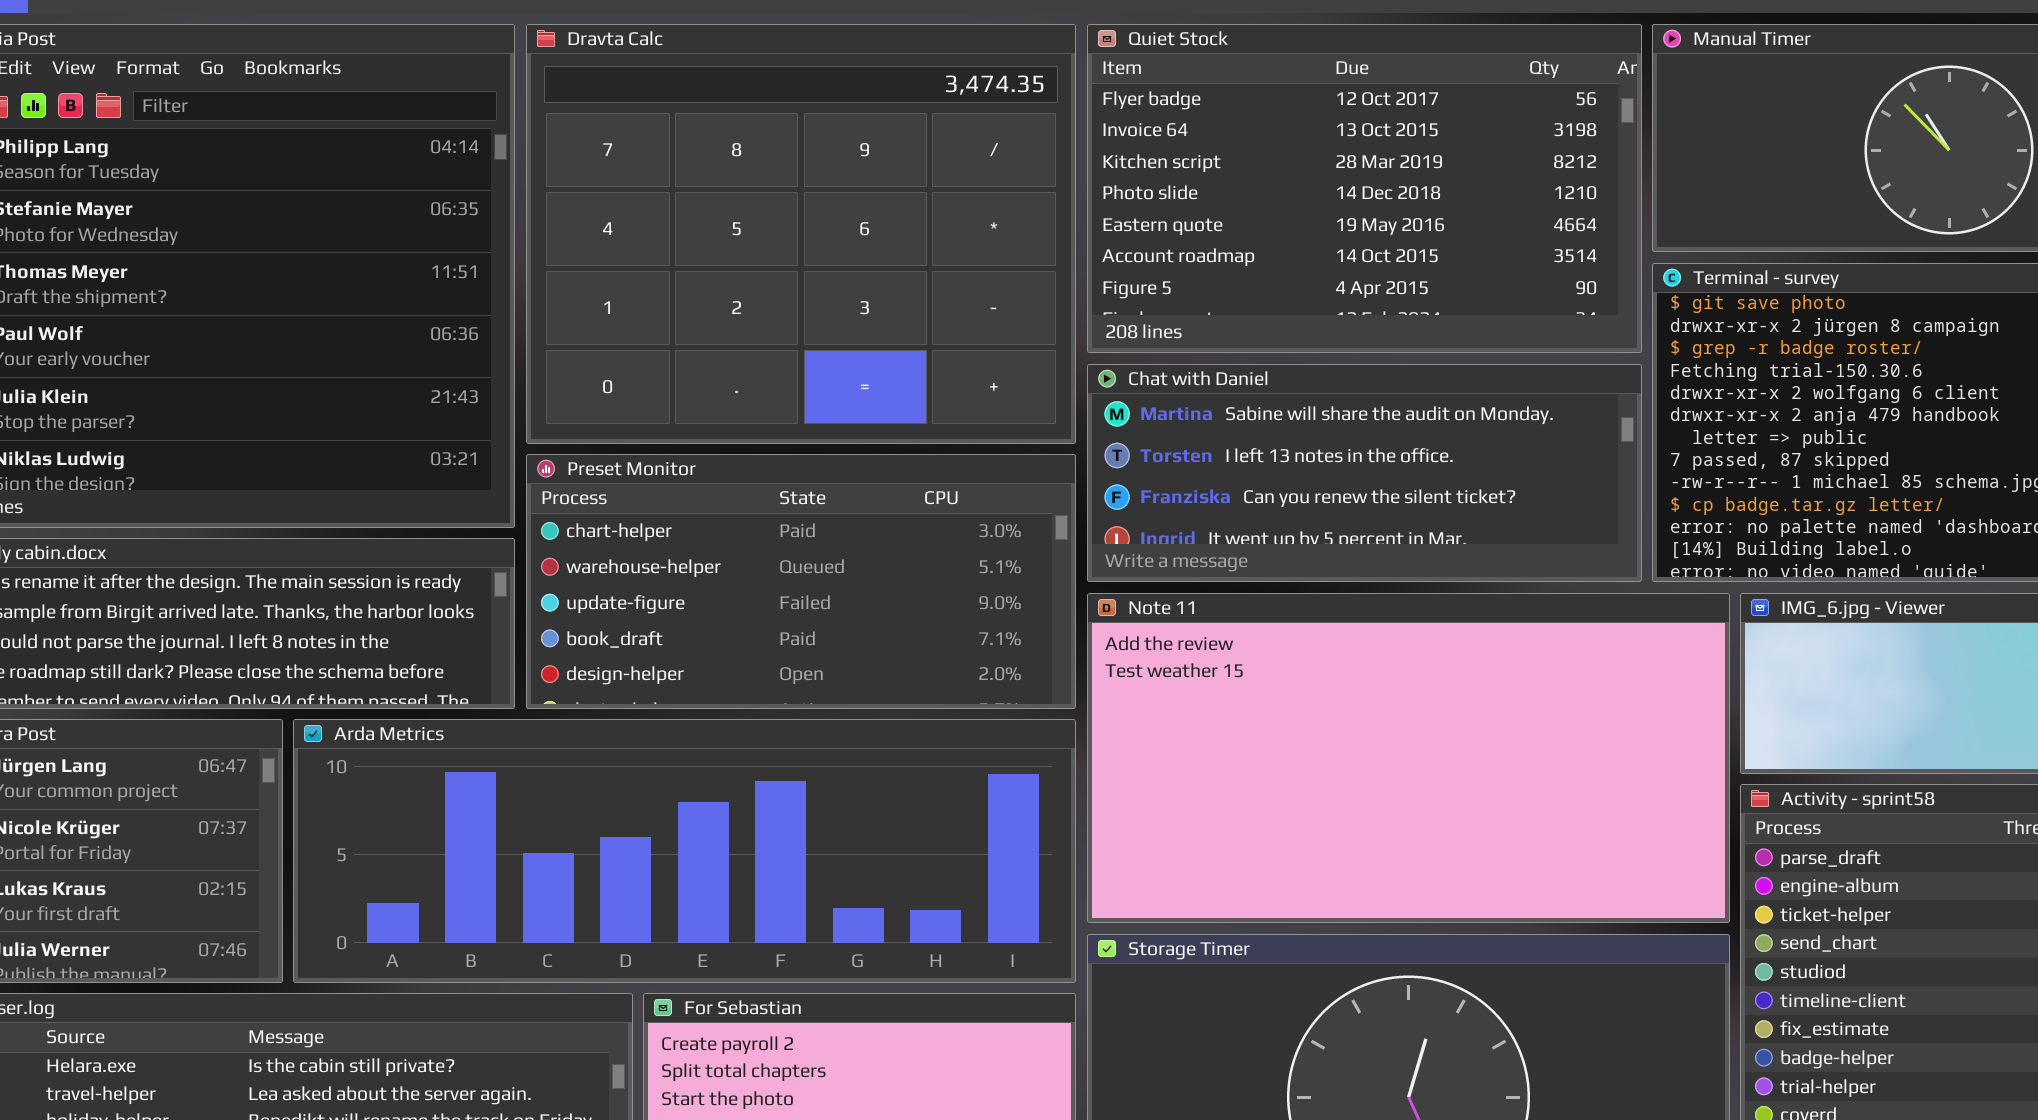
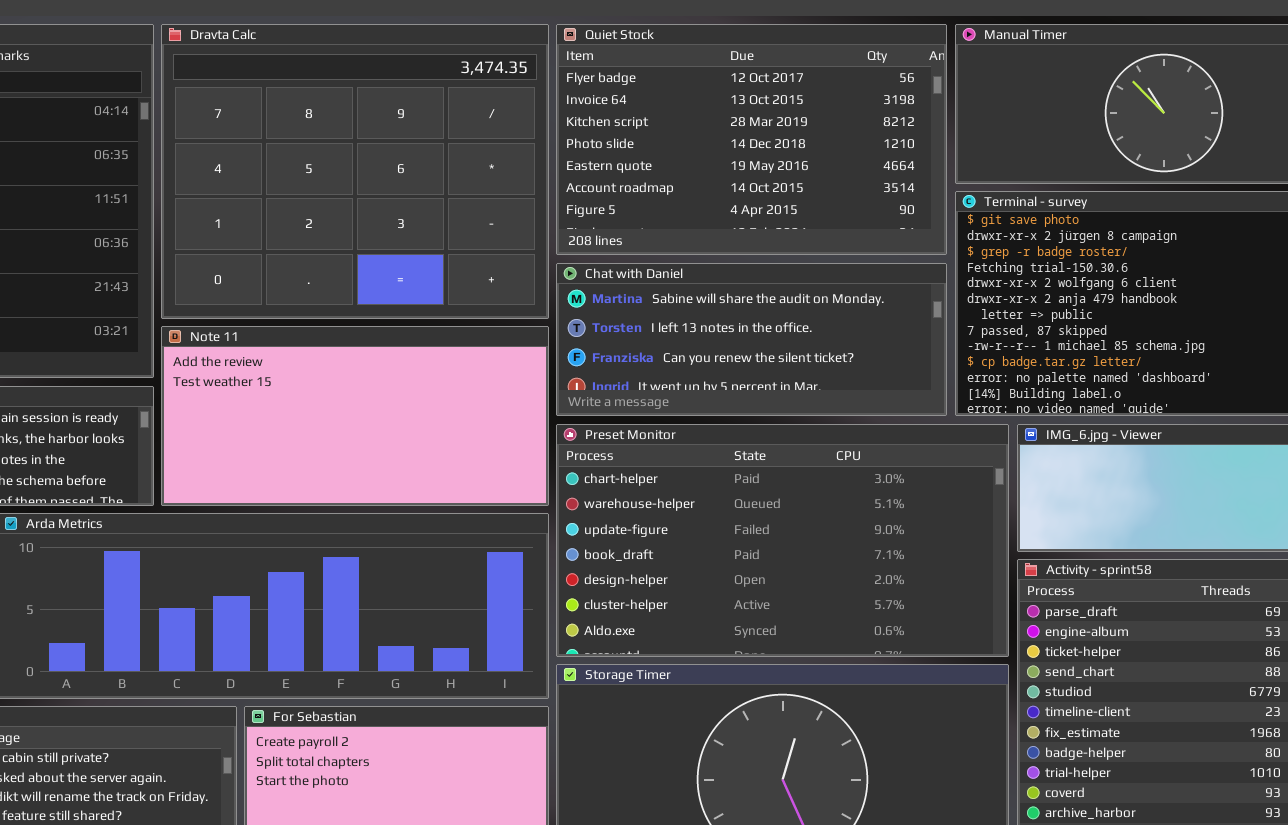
Preset Monitor: [526,454,1076,709] -> [556,424,1009,657], moved, resized
Note 11: [1087,593,1730,923] -> [161,326,549,506], moved, resized

